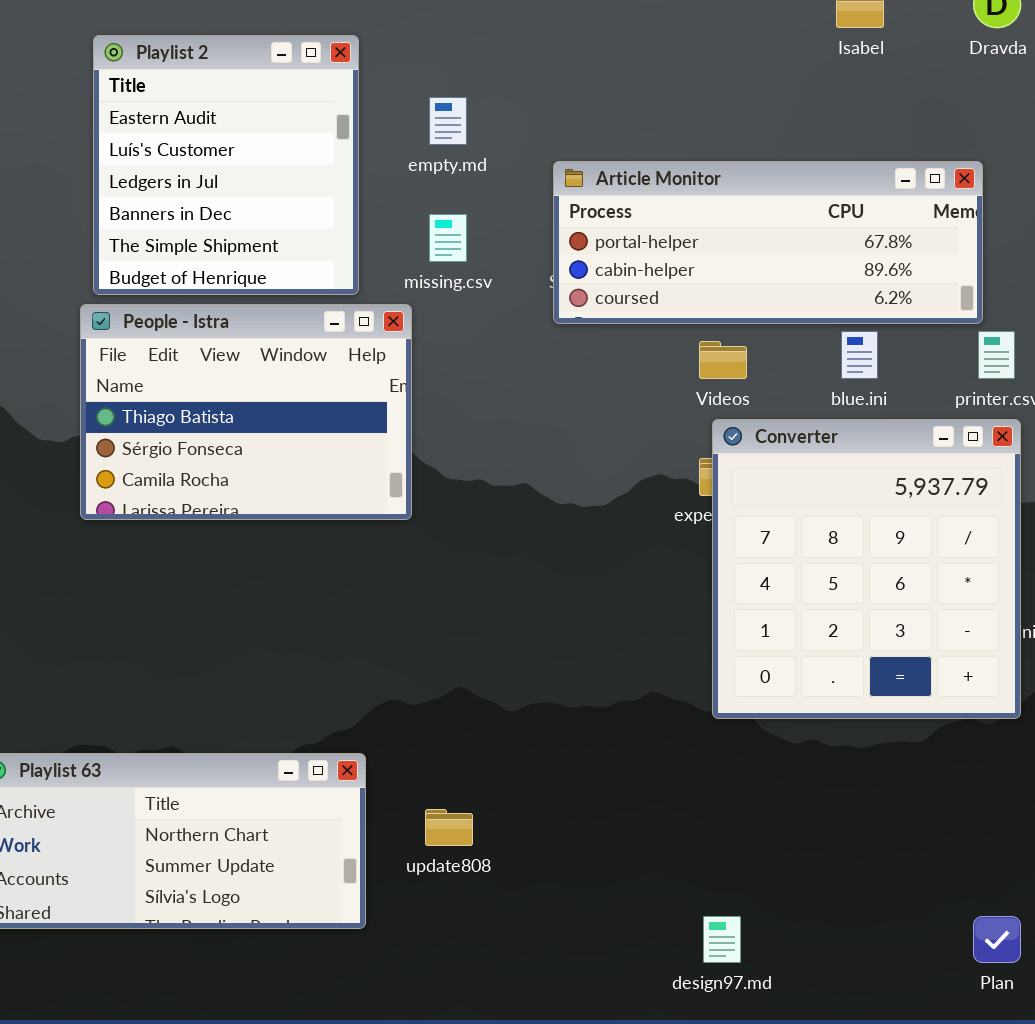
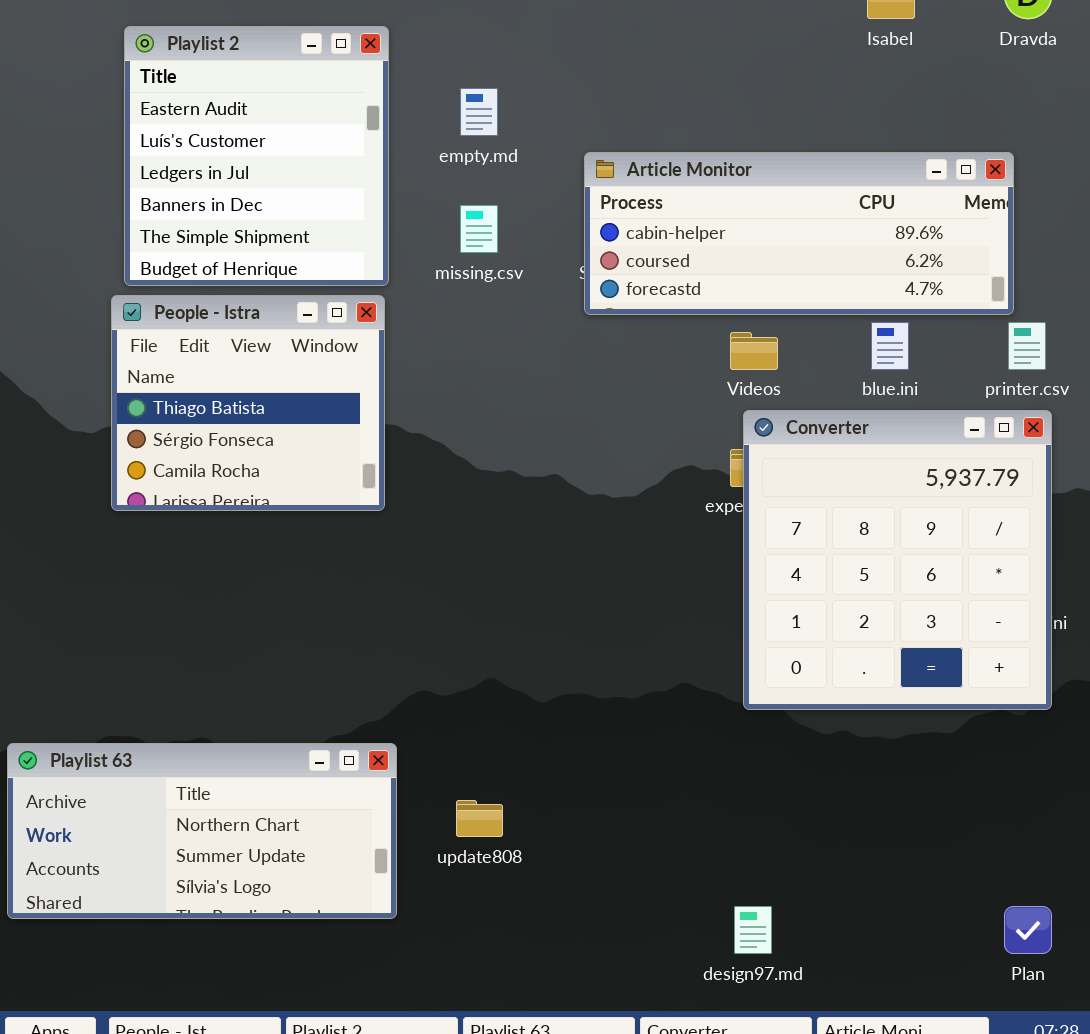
Article Monitor: [553,161,983,324] -> [584,152,1014,315], scrolled down 1 row
People - Istra: [80,304,412,520] -> [111,295,385,511], resized

